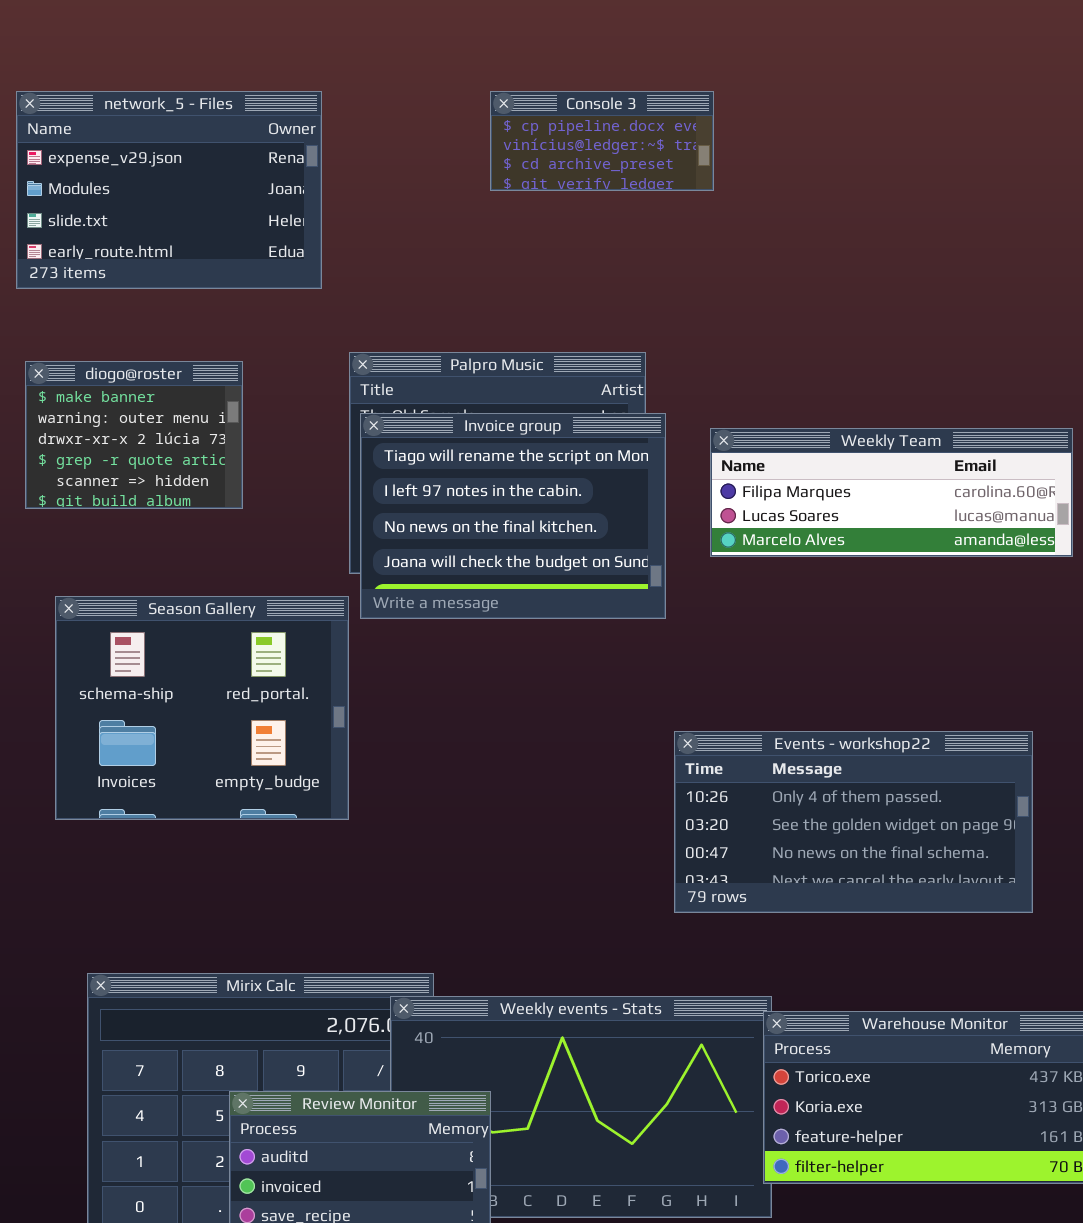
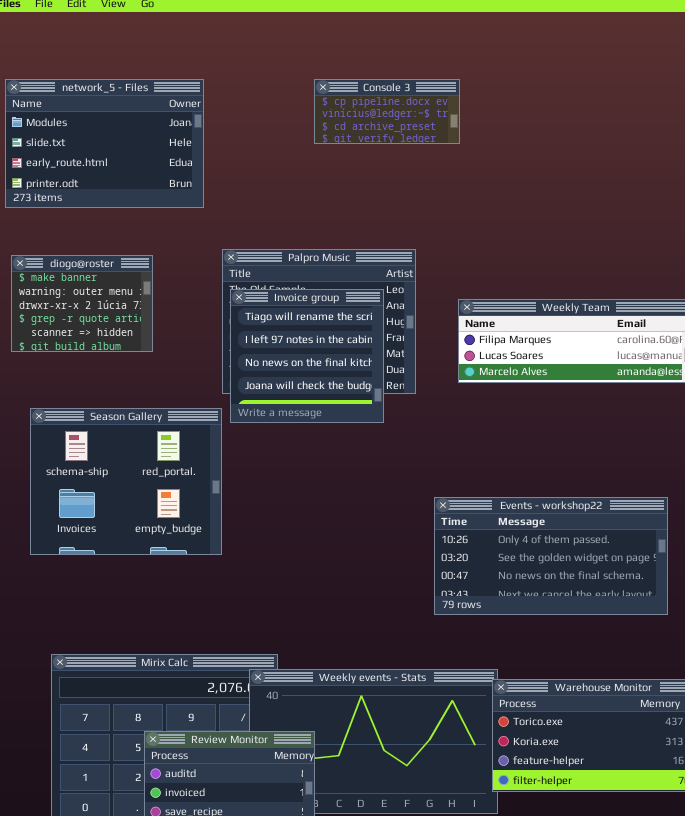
network_5 - Files: [16,91,322,289] -> [5,79,204,208], scrolled down 1 row
Invoice group: [360,413,666,619] -> [230,289,384,423], resized

